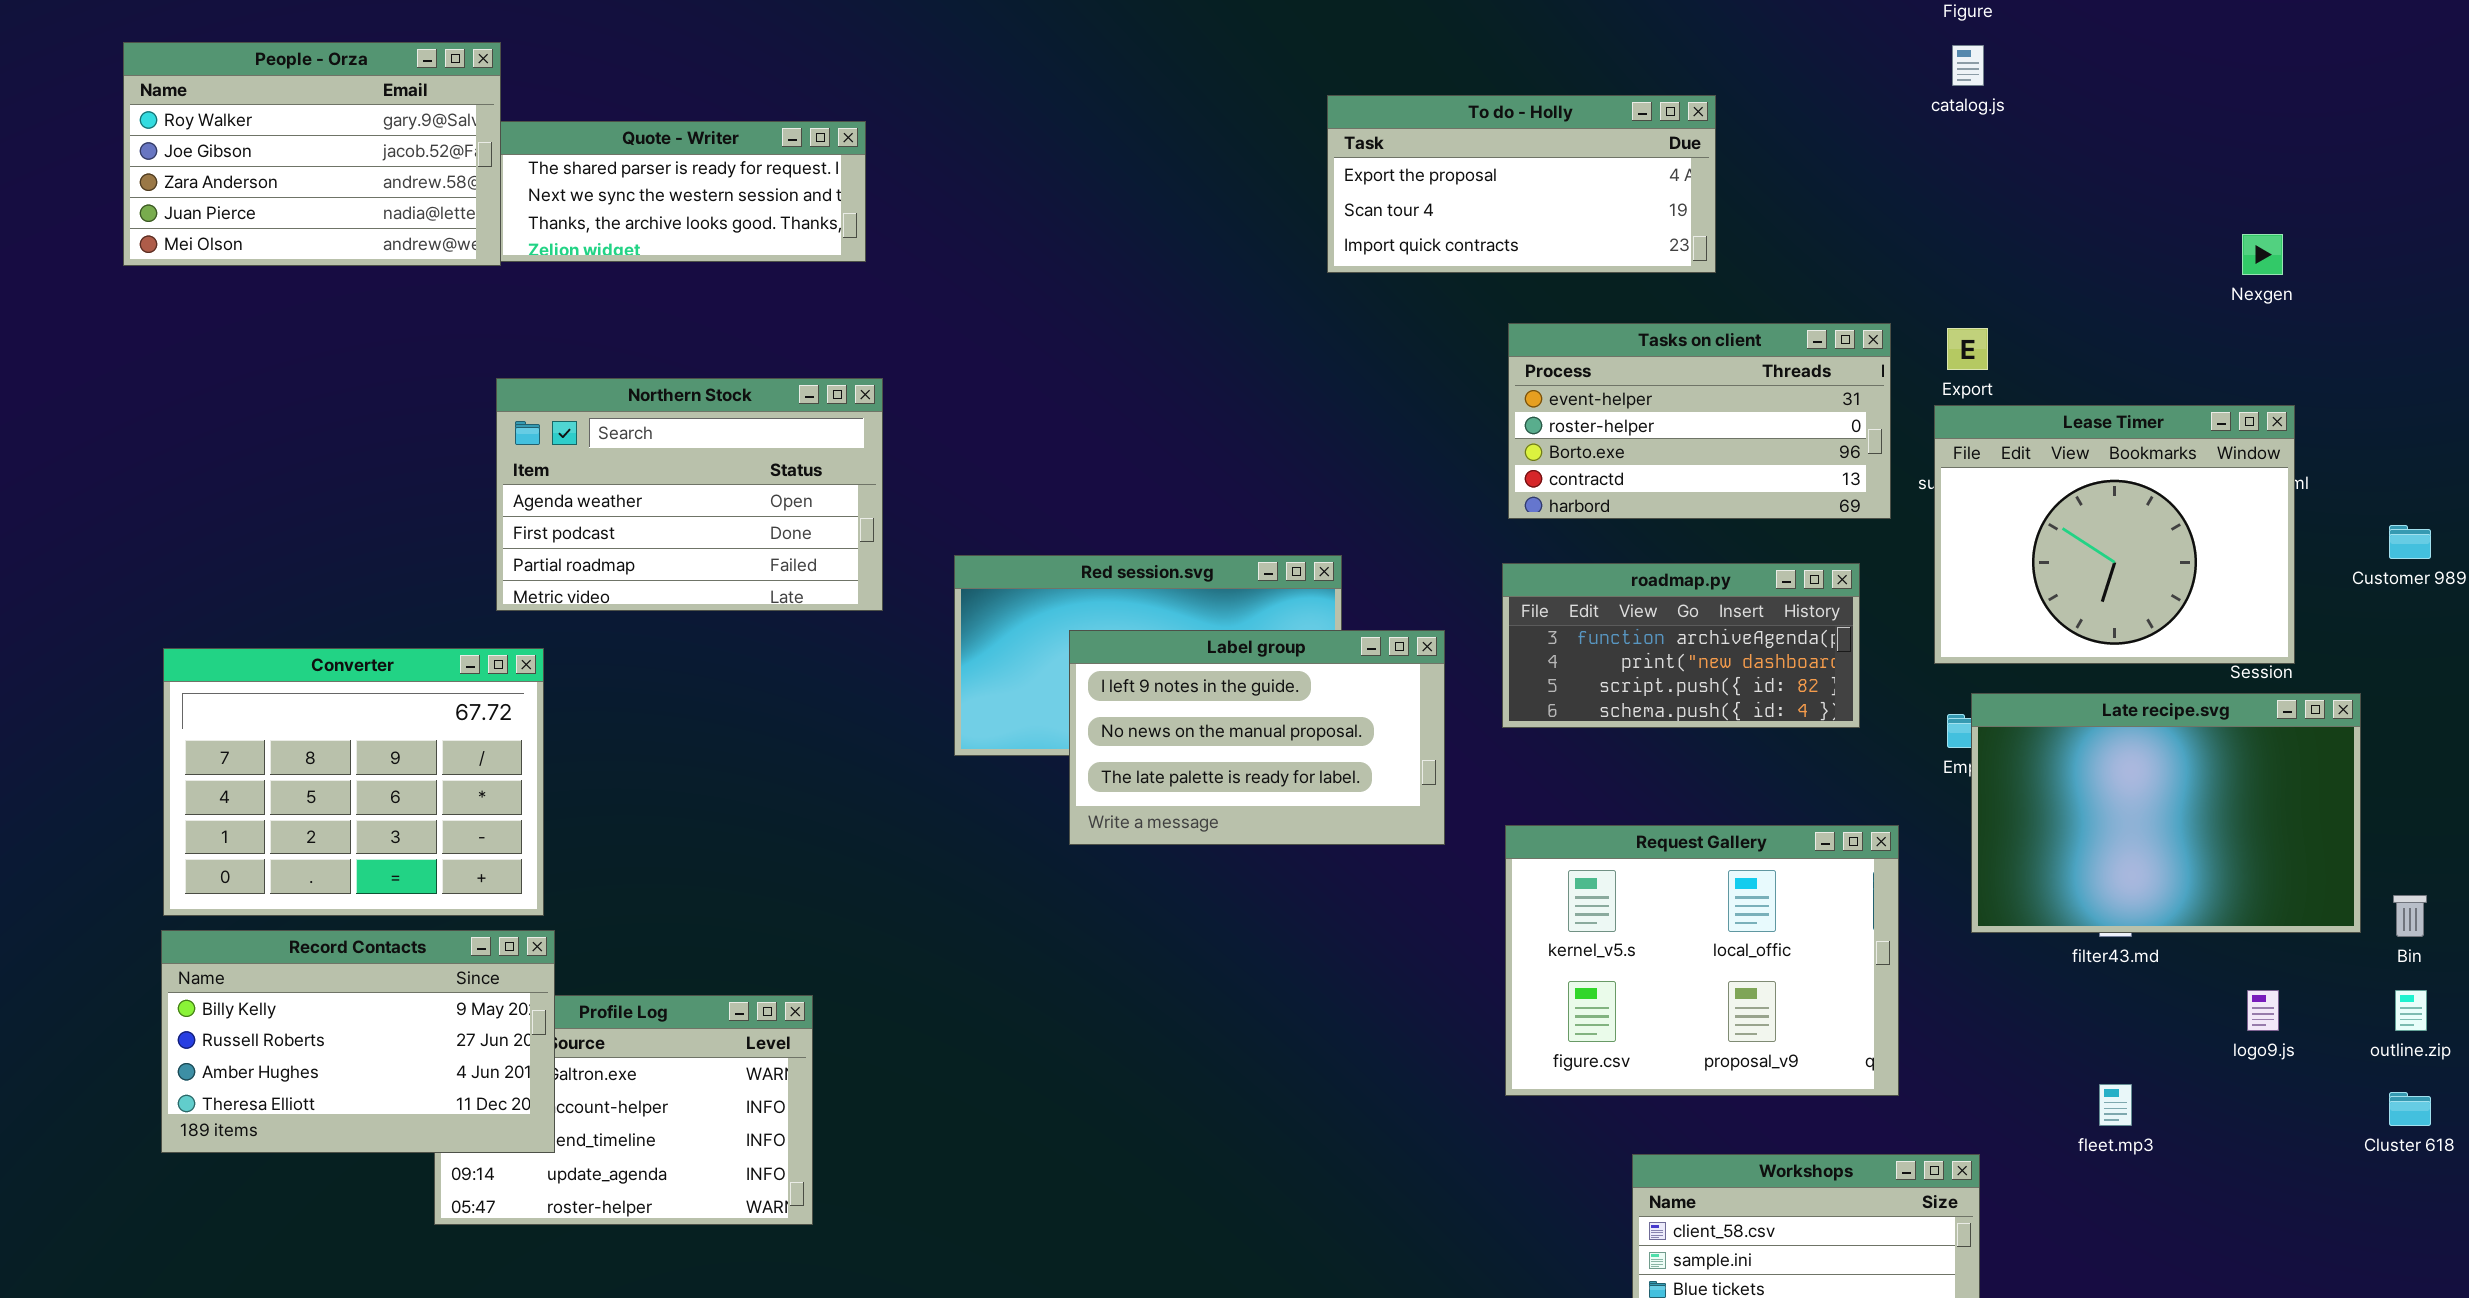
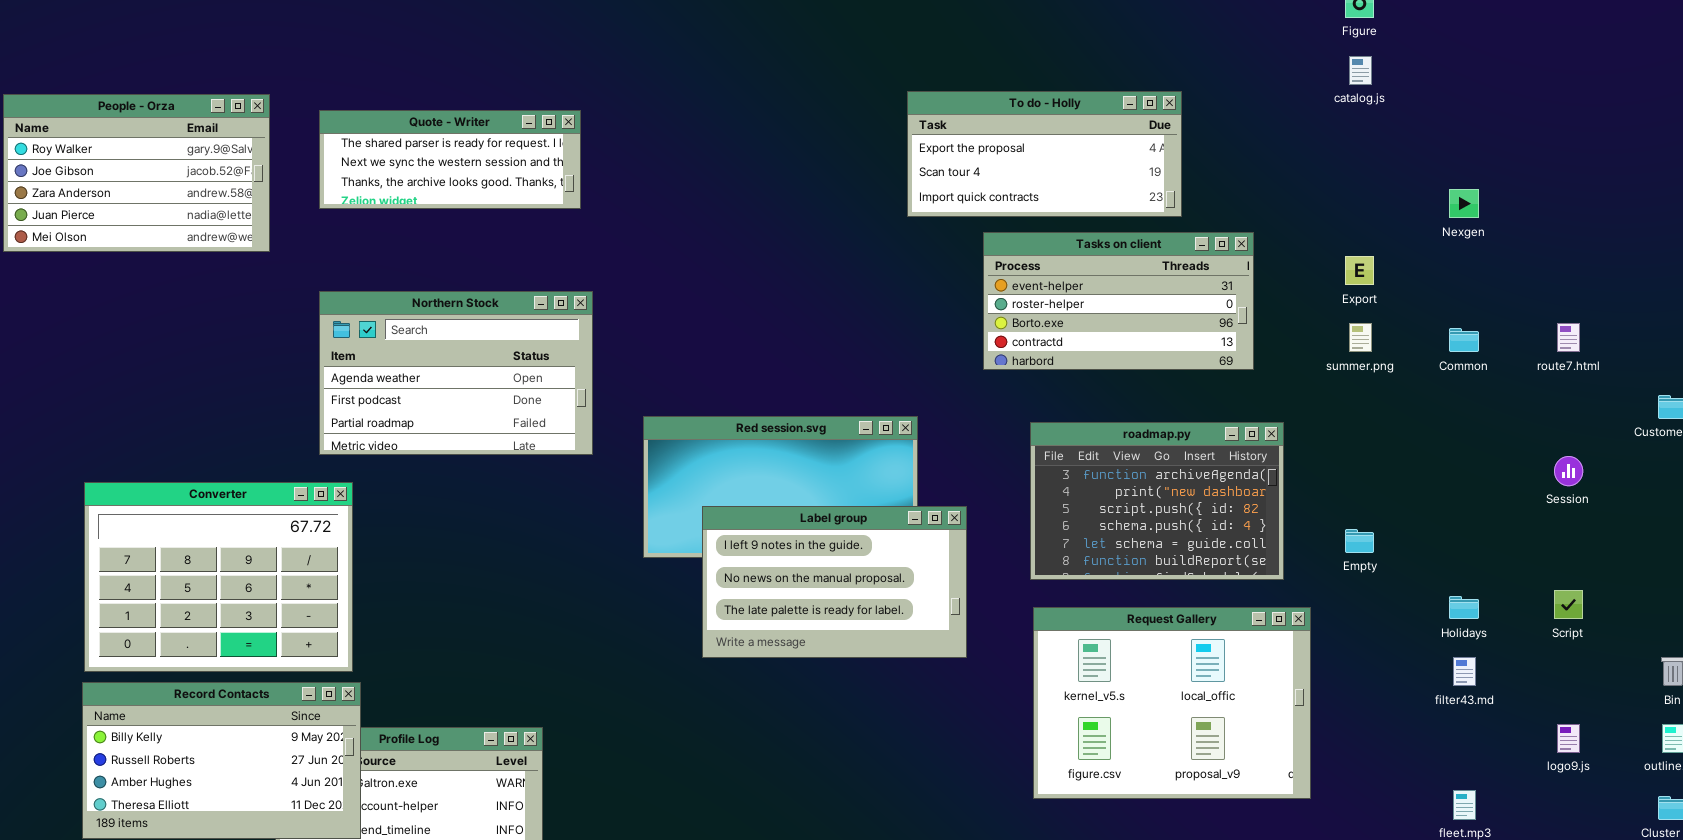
People - Orza: [123,42,501,266] -> [3,94,270,252], moved
Nexgen: [2242,234,2283,275] -> [1449,189,1479,218], moved
Tasks on client: [1508,323,1891,519] -> [983,232,1254,370], moved
Lease Timer: [1934,405,2295,664] -> none, closed
roadmap.py: [1502,563,1860,728] -> [1030,422,1284,580], resized
Label group: [1069,630,1445,845] -> [702,506,967,658], moved
Late recipe.svg: [1971,693,2361,933] -> none, closed

